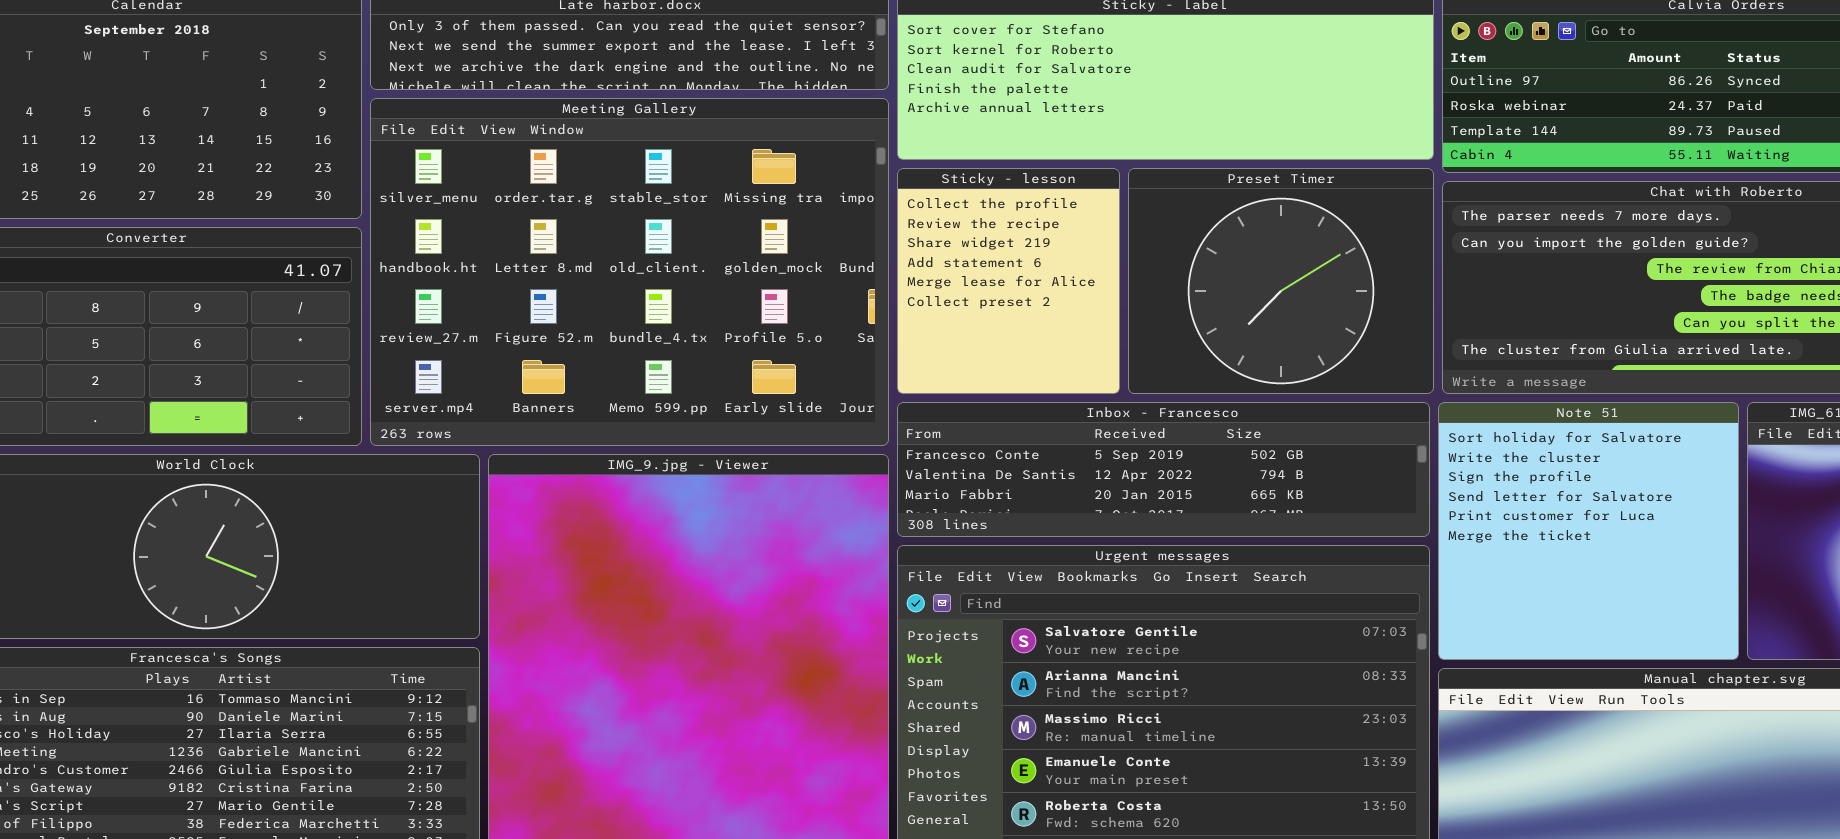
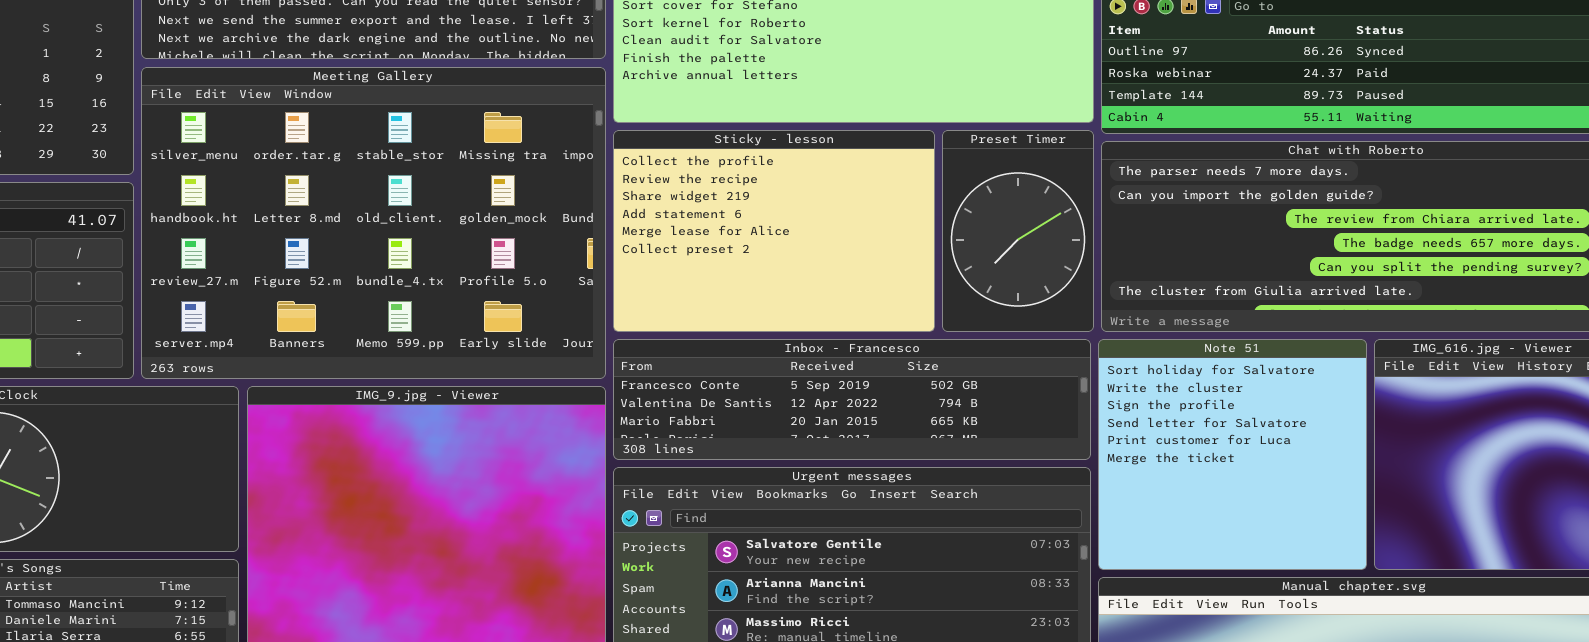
Sticky - lesson: [897,168,1120,394] -> [613,130,935,332], resized
Preset Timer: [1128,168,1434,394] -> [942,130,1094,332], resized

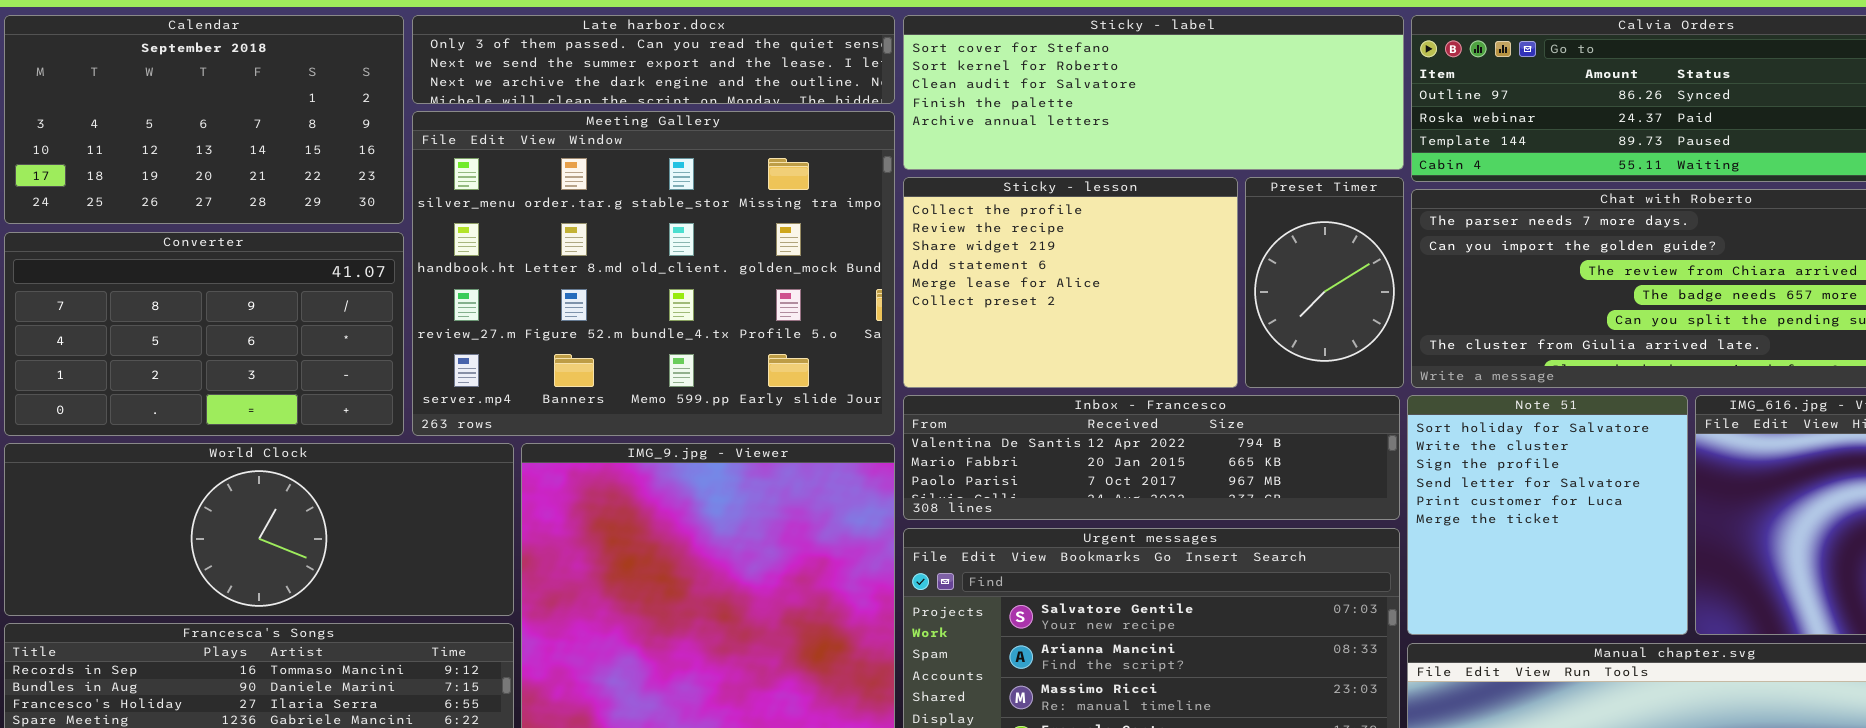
Inbox - Francesco: [613,339,1091,460] -> [903,395,1400,520], scrolled down 1 row

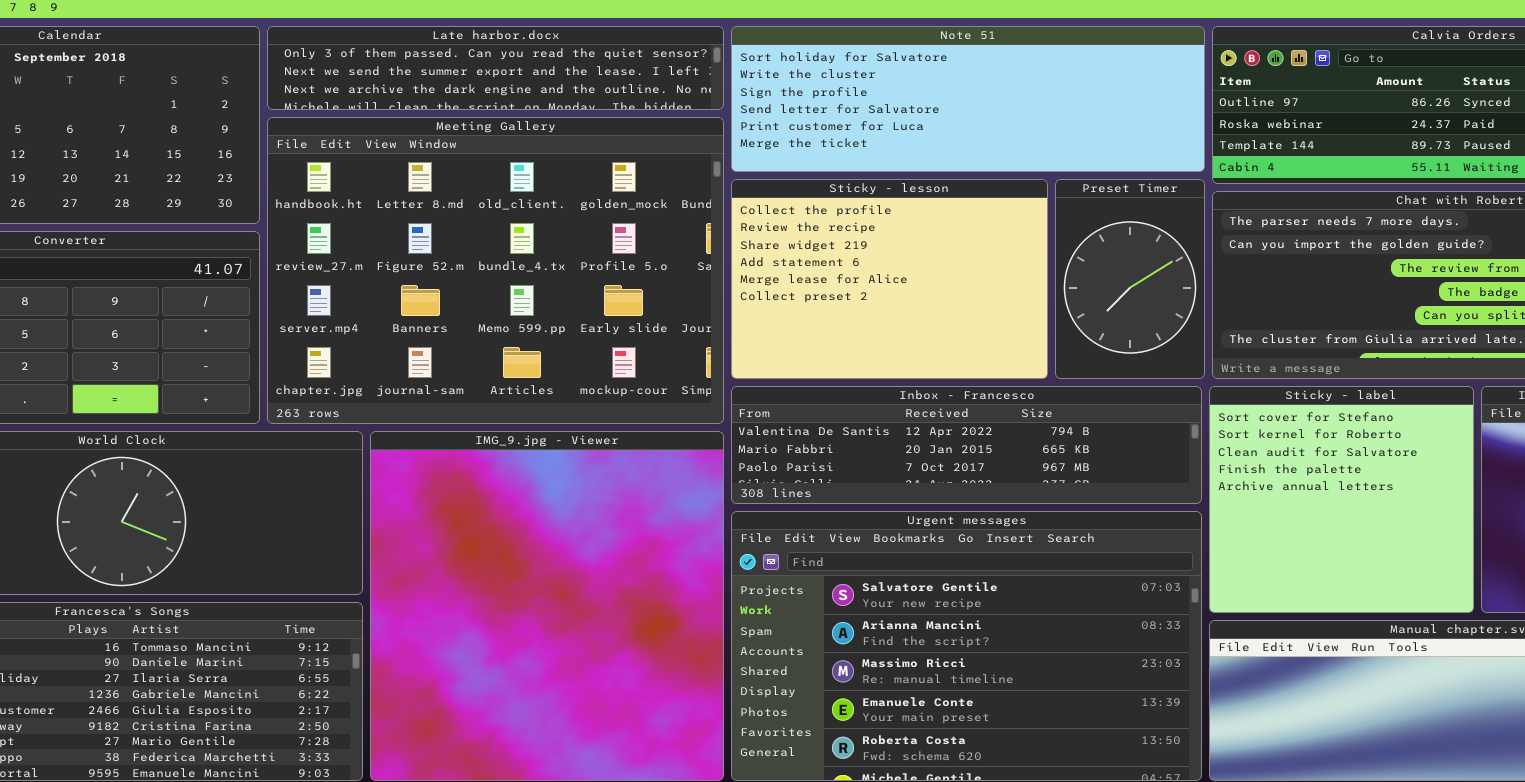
Sticky - label: [903,15,1404,170] -> [1209,386,1474,613], moved, resized
Meeting Gallery: [412,111,895,436] -> [267,117,724,424], scrolled down 1 row
Note 51: [1407,395,1688,635] -> [731,26,1205,172], moved, resized

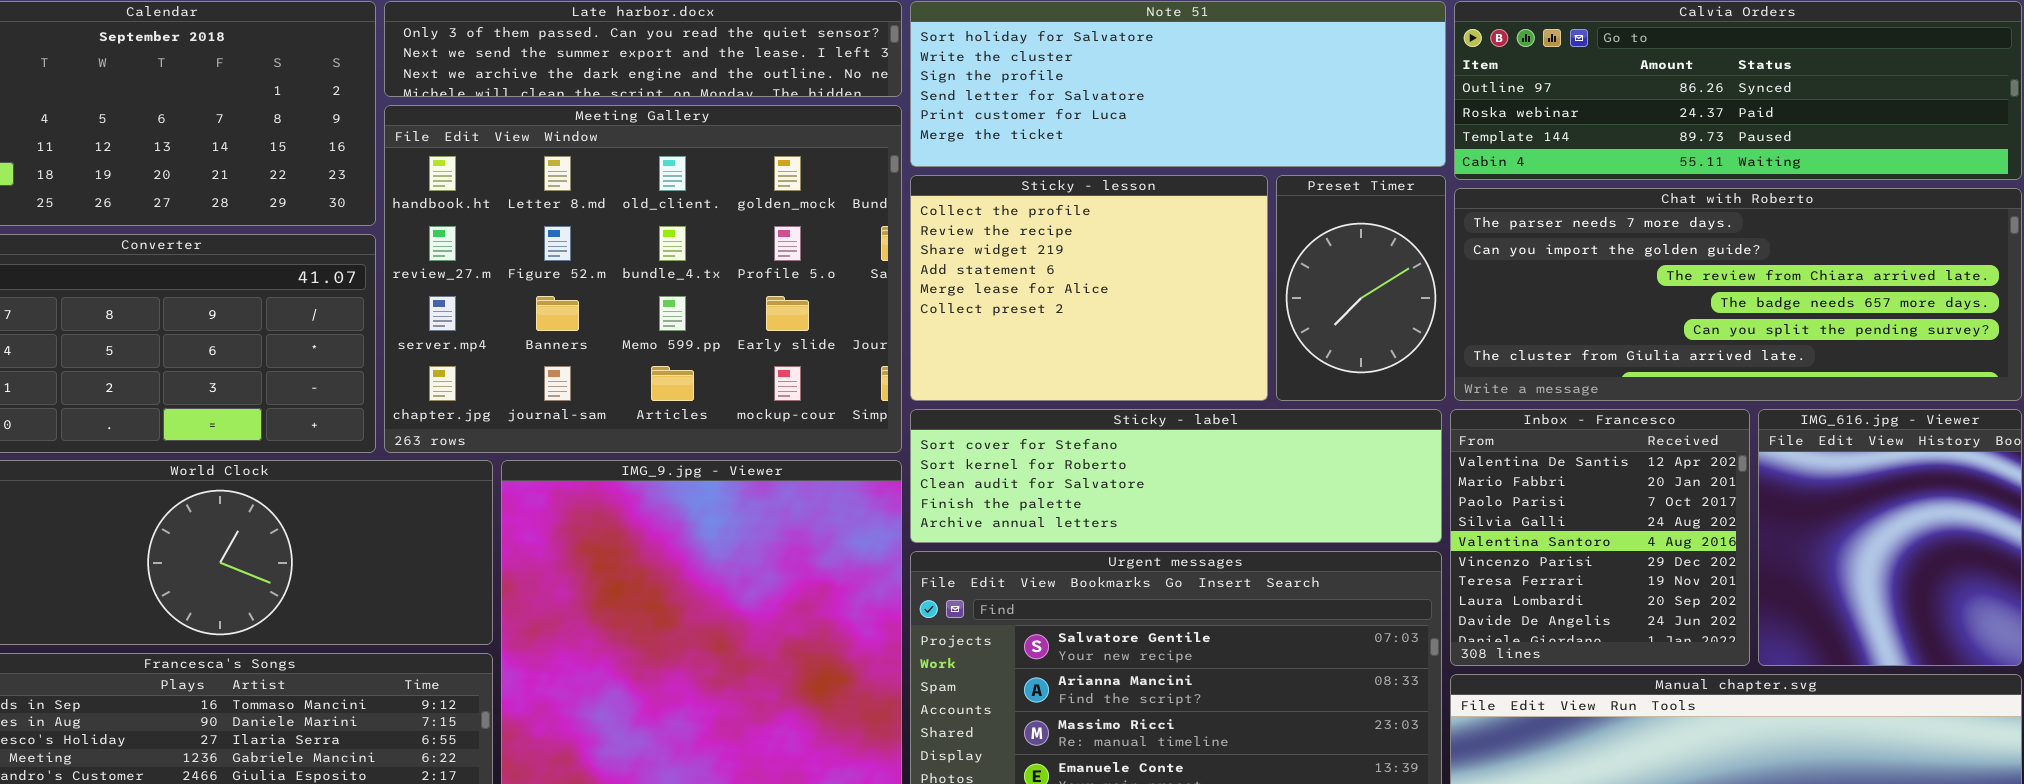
Inbox - Francesco: [731,386,1202,504] -> [1450,409,1750,666], moved, resized
Sticky - label: [1209,386,1474,613] -> [910,409,1442,543], moved, resized

